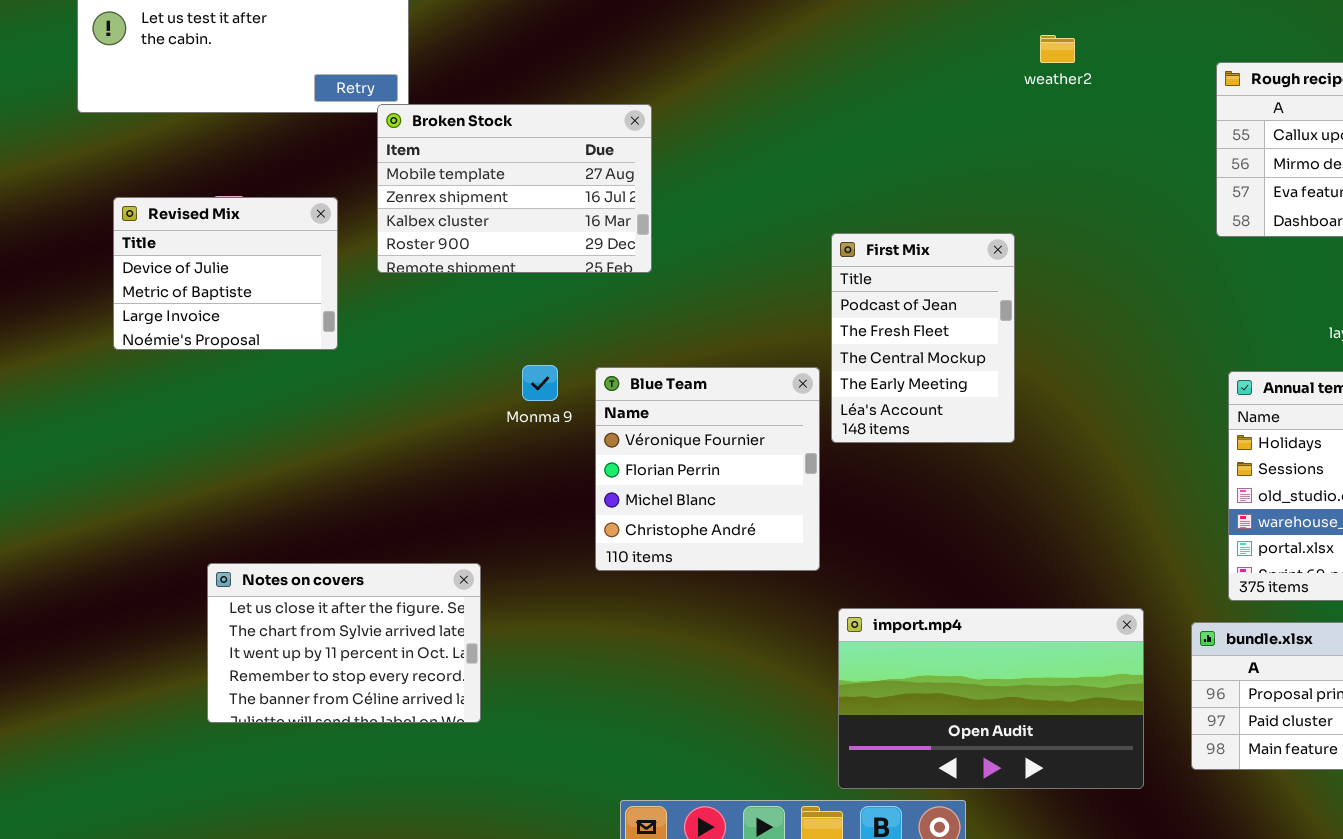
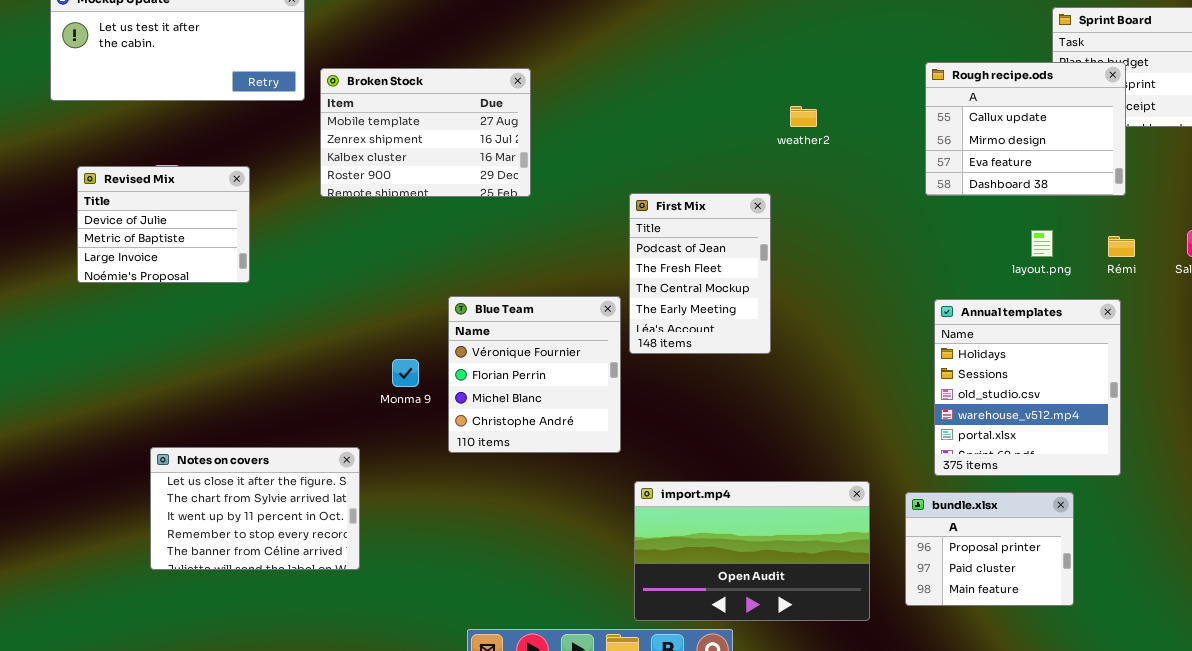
weather2: [1040,35,1075,63] -> [790,106,817,127], moved
Broken Stock: [377,104,652,273] -> [320,68,531,197], moved
Monma 9: [522,365,558,401] -> [392,359,419,387], moved

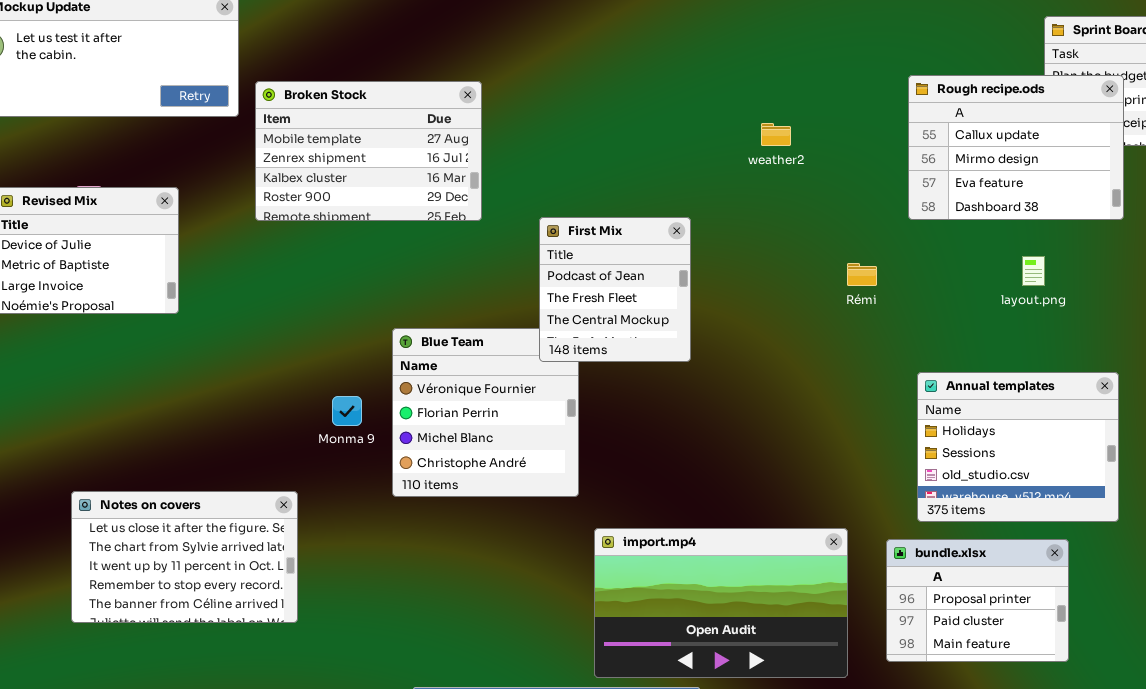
First Mix: [629,193,771,354] -> [539,217,691,362], moved, resized
Rémi: [1108,236,1135,257] -> [847,263,877,286], moved
Annual templates: [934,299,1121,476] -> [917,372,1119,522], resized

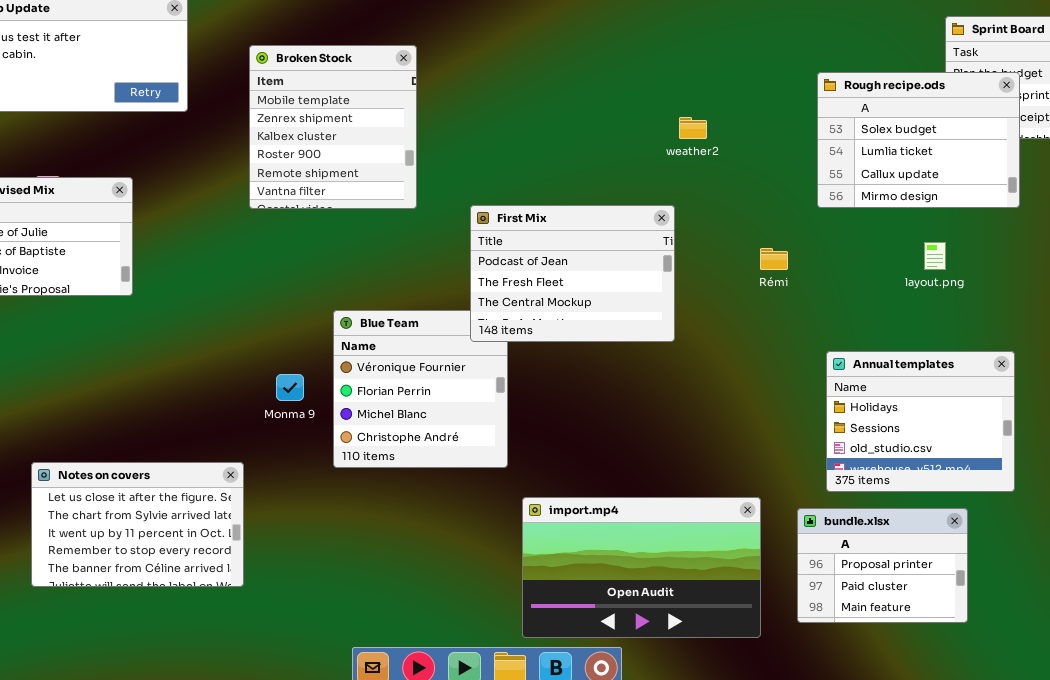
Rough recipe.ods: [908,75,1124,220] -> [817,72,1020,208], scrolled up 2 rows
Broken Stock: [255,81,482,221] -> [249,45,417,209], resized
First Mix: [539,217,691,362] -> [470,205,675,342], resized

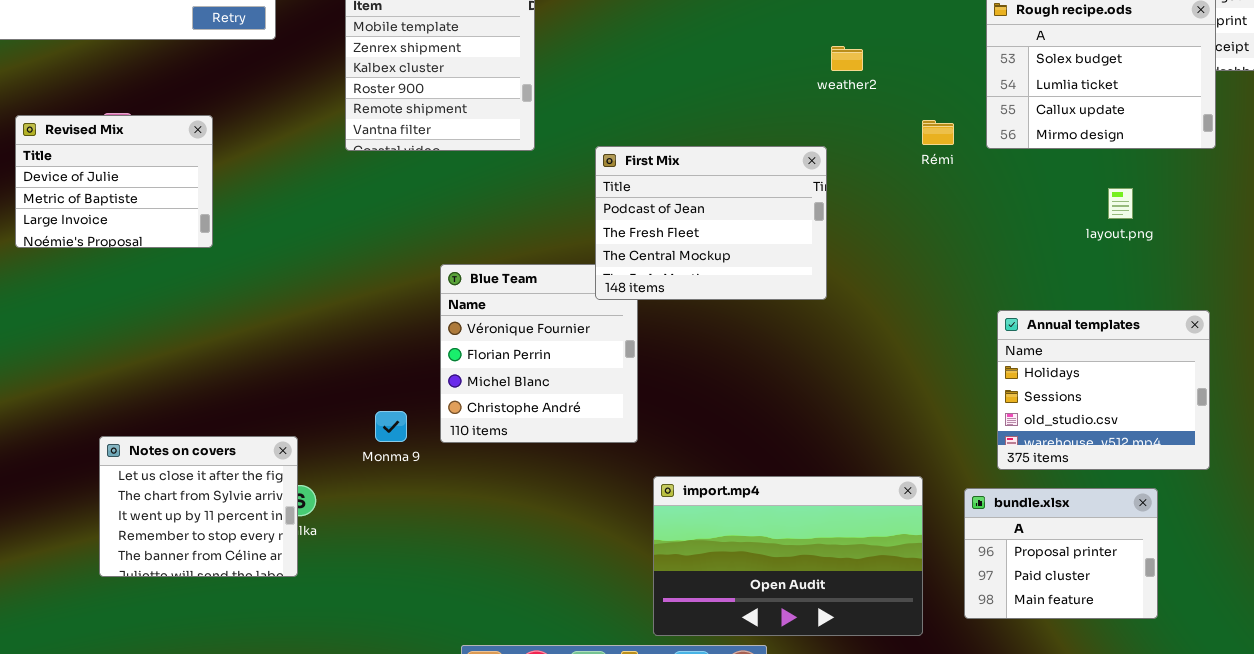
Rémi: [760,248,788,270] -> [922,120,954,145], moved
Monma 9: [276,374,304,401] -> [375,411,407,442], moved
Notes on covers: [31,462,244,587] -> [99,436,298,577], resized

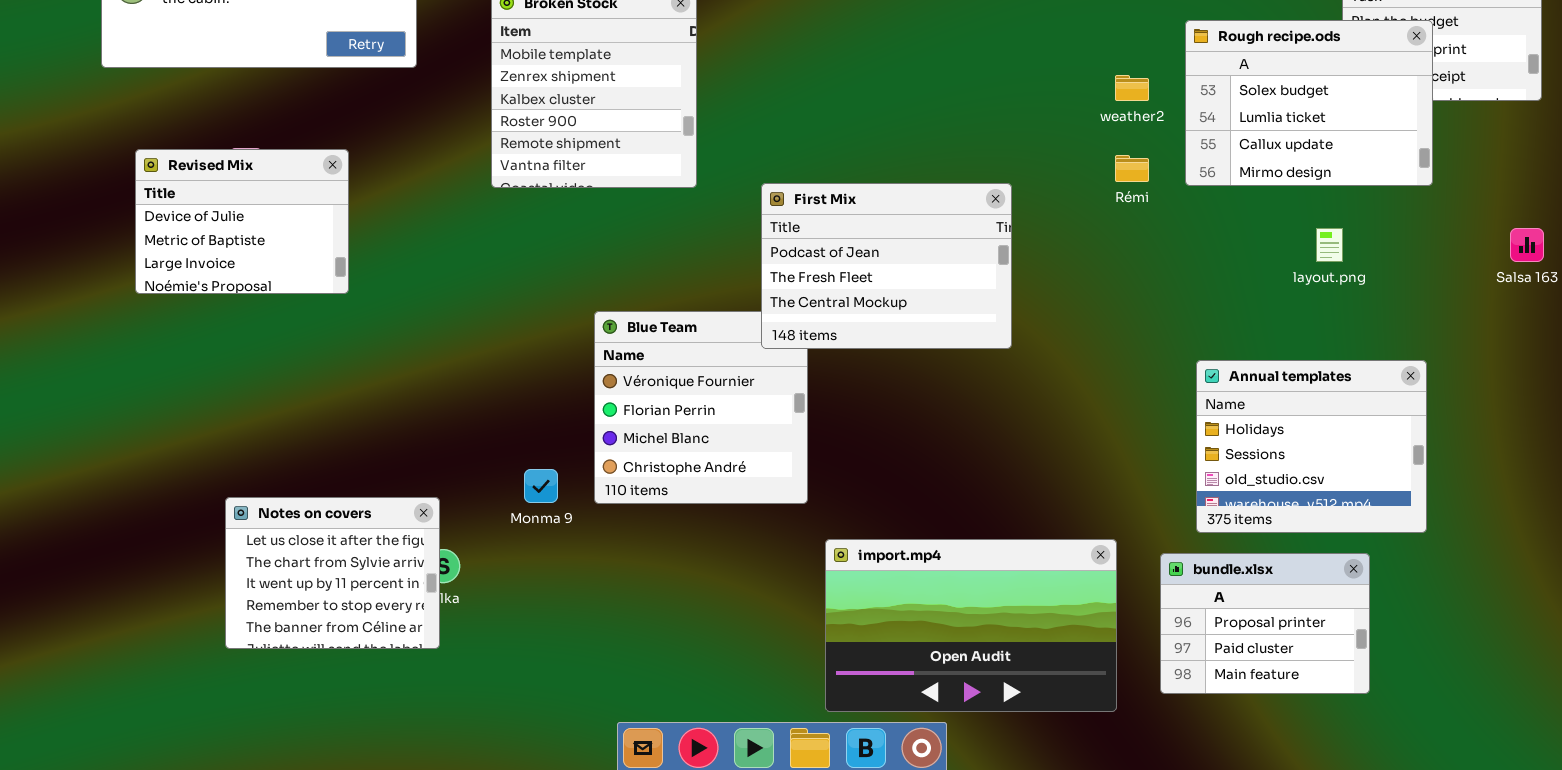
weather2: [831,46,863,71] -> [1115,75,1149,101], moved

